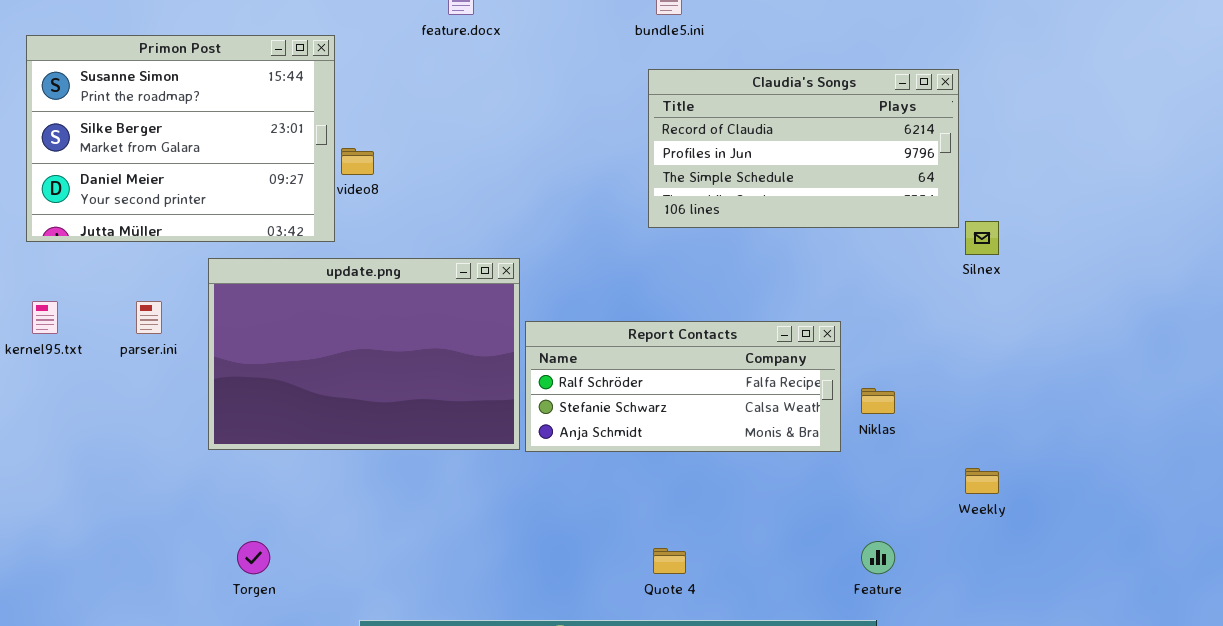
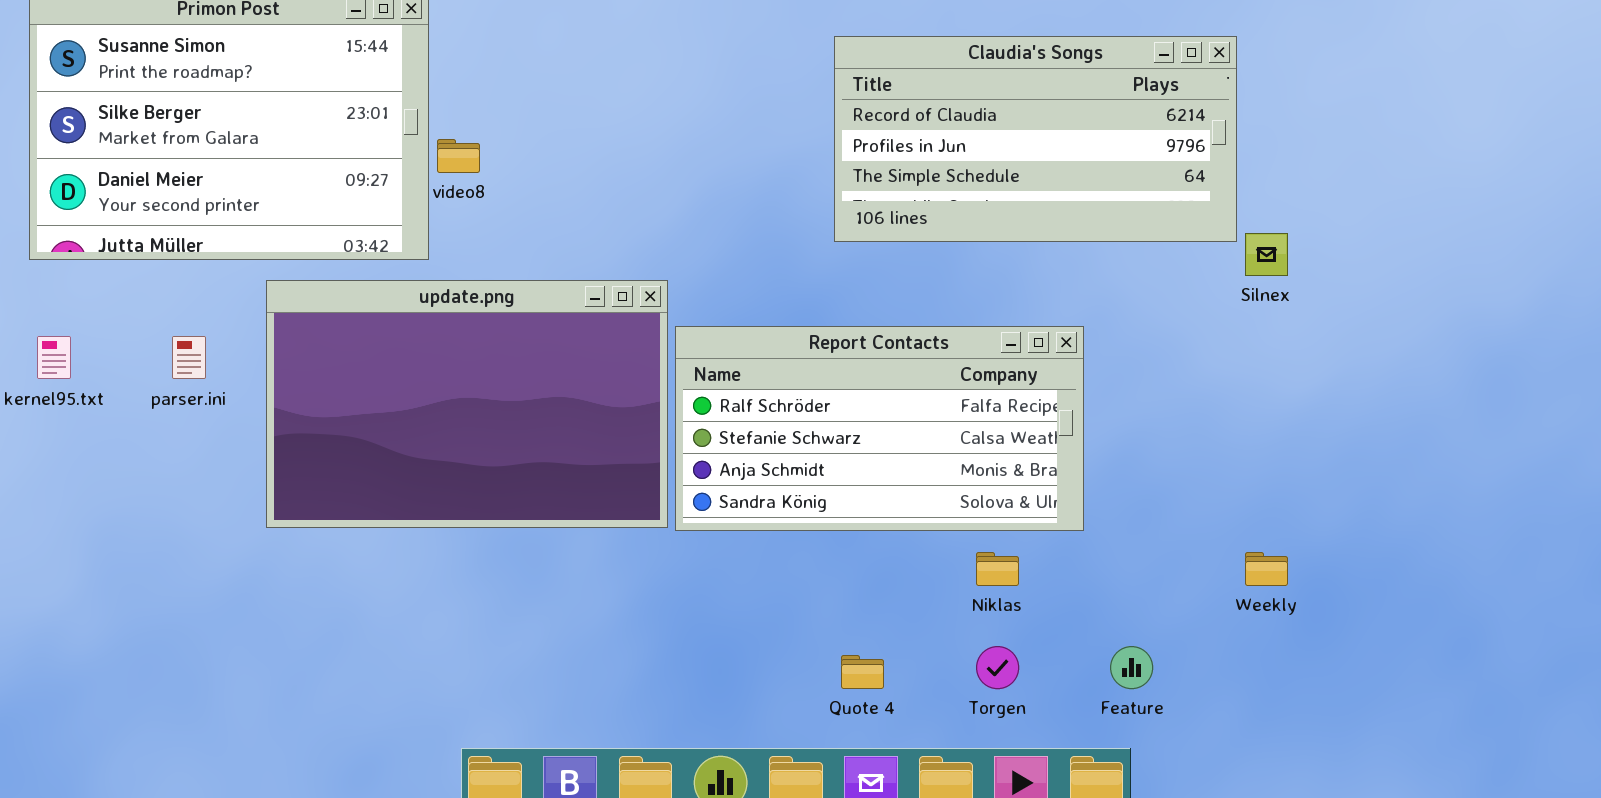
Report Contacts: [525,321,841,452] -> [675,326,1084,531], resized
Niklas: [861,388,895,414] -> [976,552,1019,586], moved
Torgen: [237,541,270,574] -> [976,646,1019,689], moved

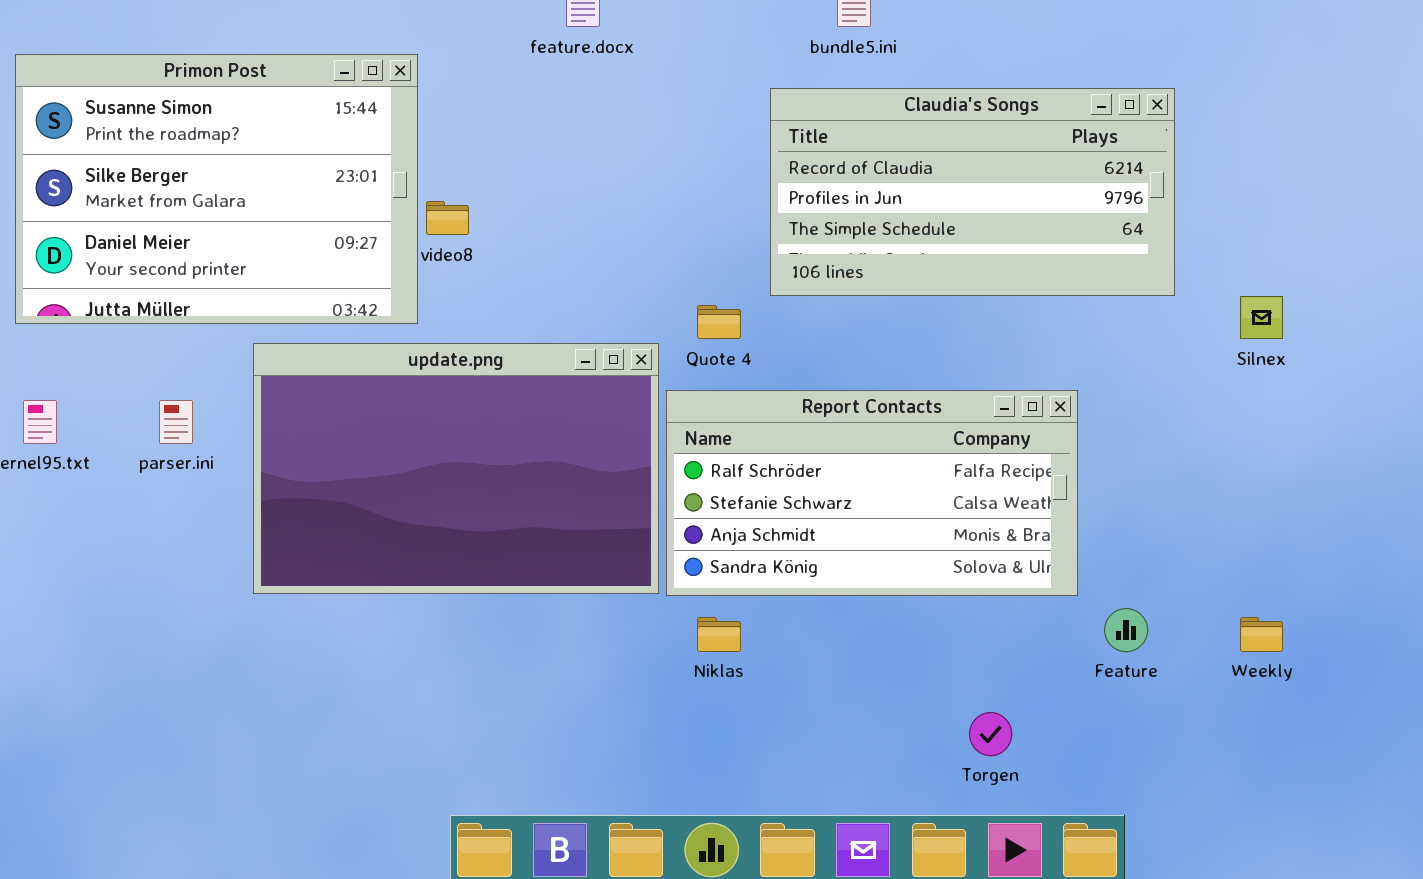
Claudia's Songs: [834,36,1237,242] -> [770,88,1175,296], moved
Niklas: [976,552,1019,586] -> [697,617,741,652], moved
Feature: [1110,646,1153,689] -> [1104,608,1148,652], moved
Quote 4: [841,655,884,689] -> [697,305,741,339], moved

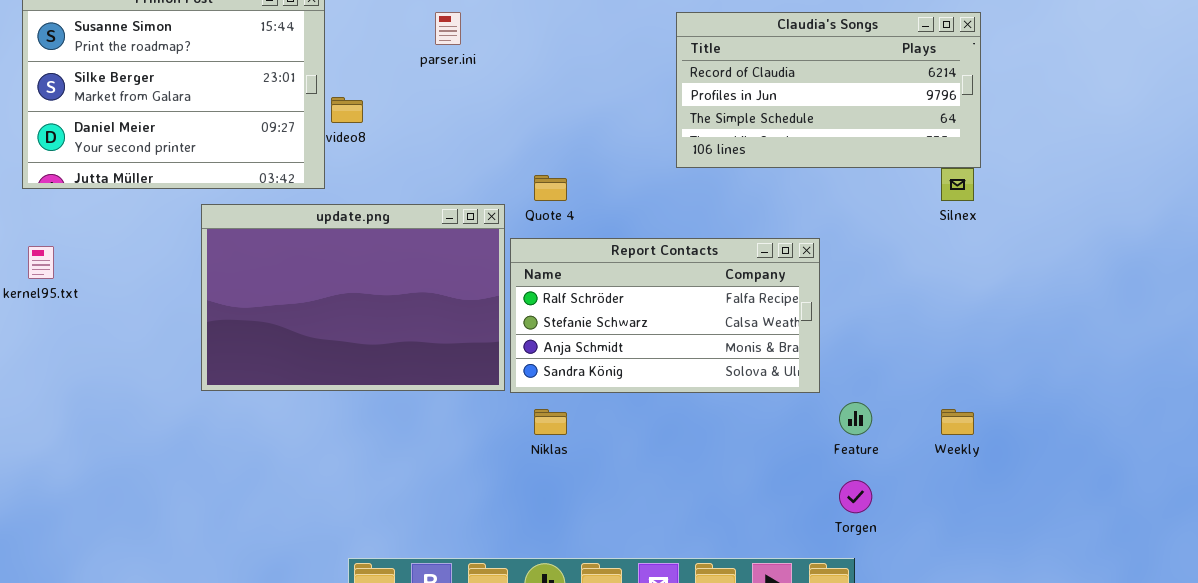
Claudia's Songs: [770,88,1175,296] -> [676,12,981,168], moved
parser.ini: [159,400,193,444] -> [435,12,461,45], moved
Torgen: [969,712,1012,756] -> [839,480,872,513], moved

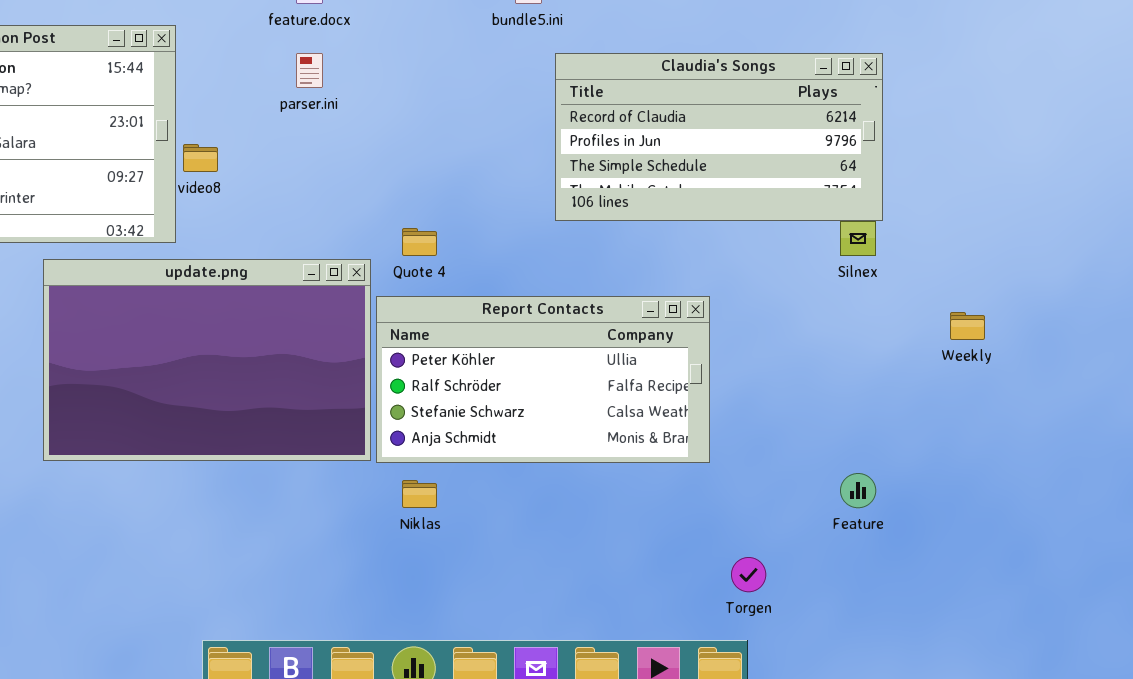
Report Contacts: [510,238,820,393] -> [376,296,710,463], scrolled up 1 row
Feature: [839,402,872,435] -> [840,473,876,508], moved
Weekly: [941,409,974,435] -> [950,312,985,340], moved

